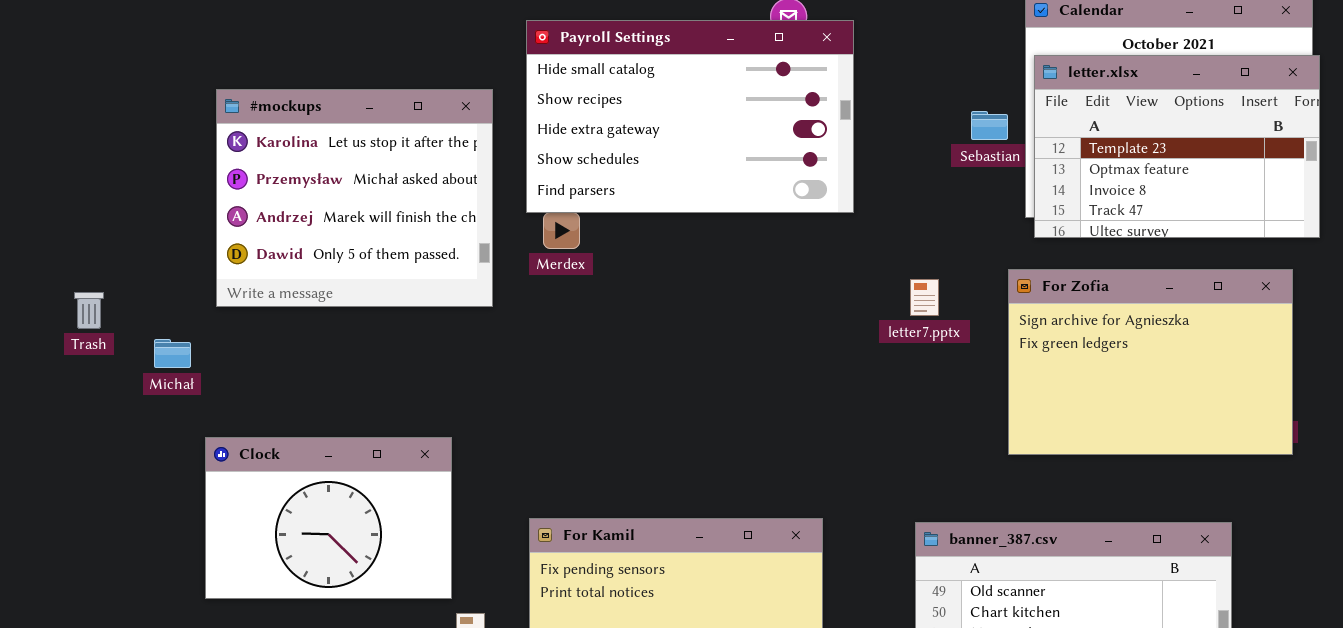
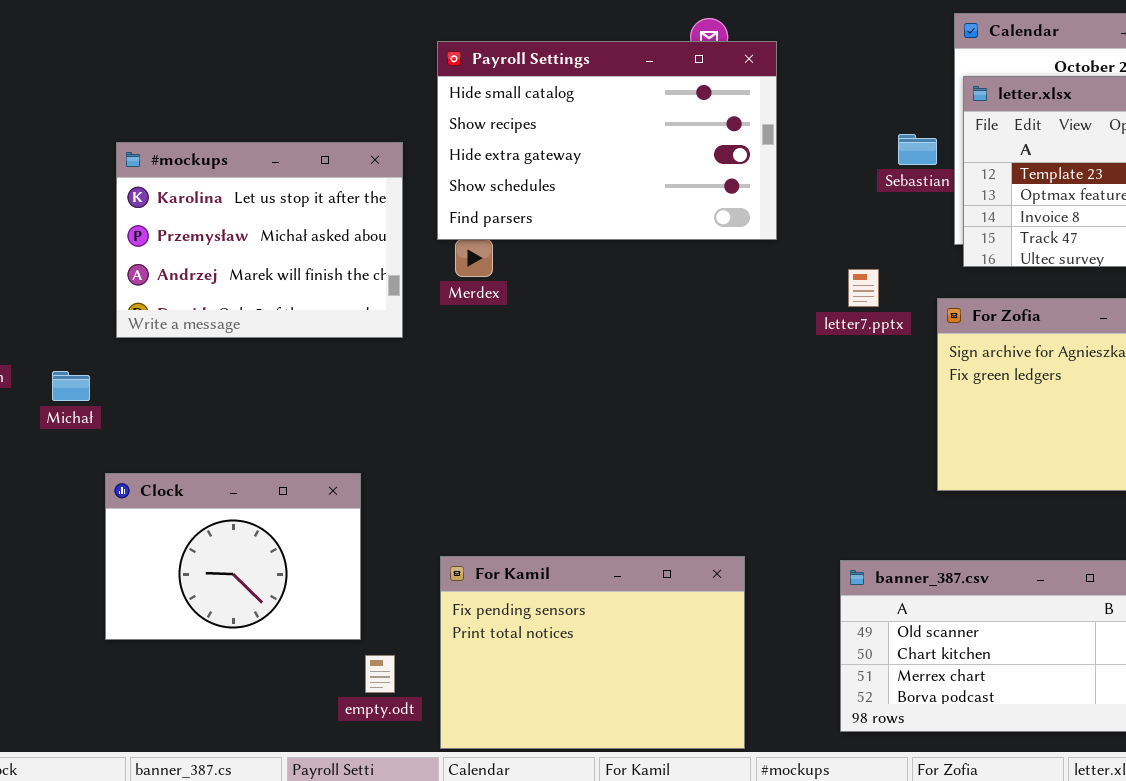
#mockups: [216,89,493,307] -> [116,142,403,338], resized
letter7.pptx: [910,279,939,316] -> [848,269,879,307], moved

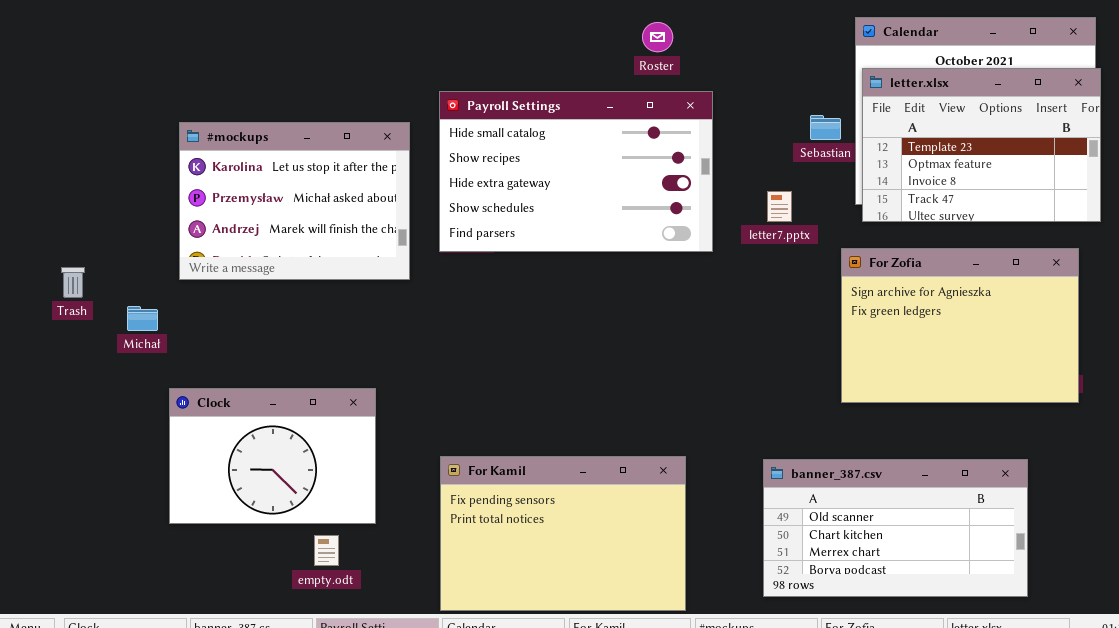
Payroll Settings: [437,41,777,240] -> [439,91,713,252], moved
letter7.pptx: [848,269,879,307] -> [767,191,792,222], moved
empty.odt: [365,655,395,693] -> [314,535,339,566], moved

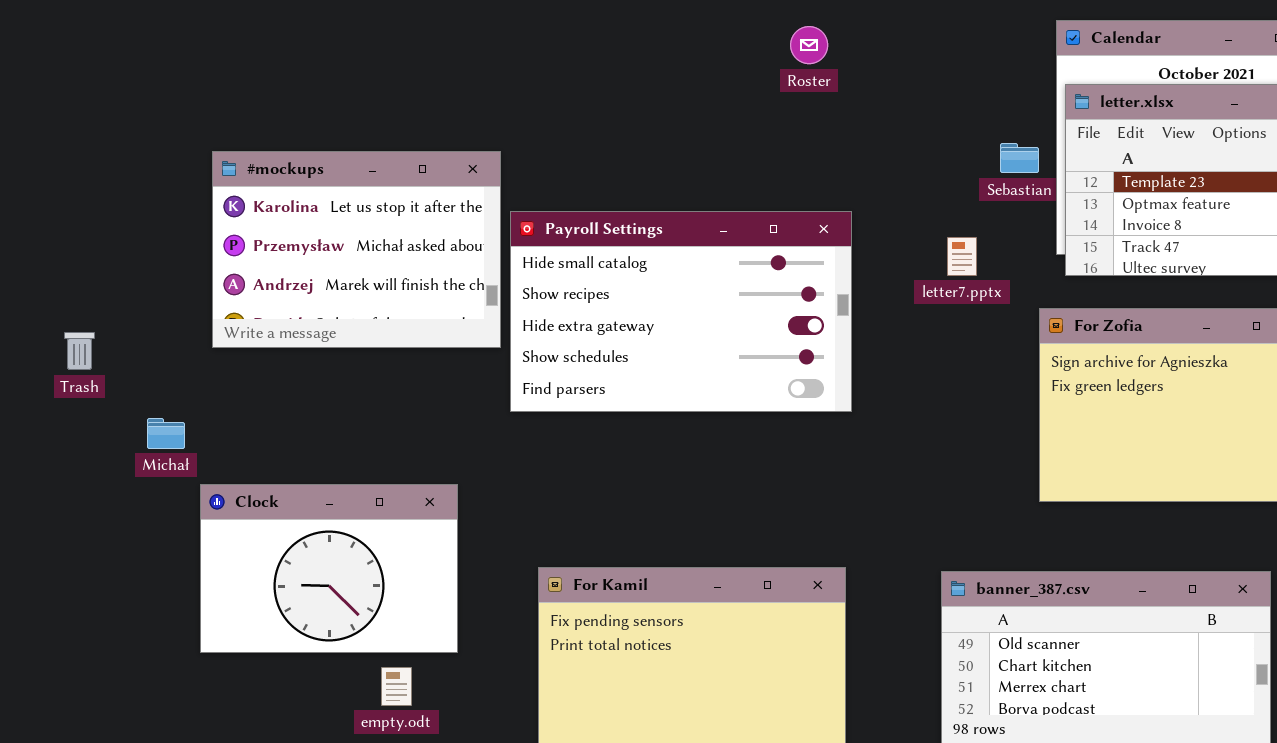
Payroll Settings: [439,91,713,252] -> [510,211,852,412], moved
Michał: [127,306,158,331] -> [147,418,185,449], moved

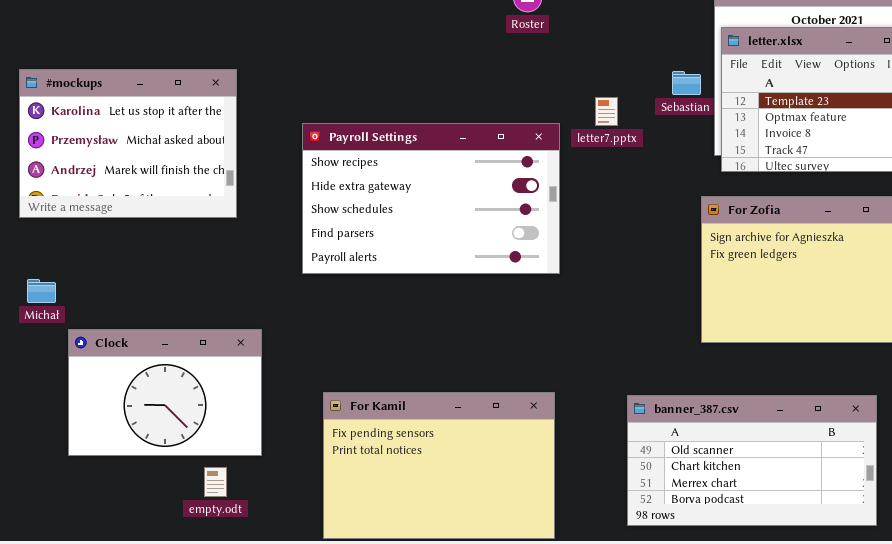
#mockups: [212,151,501,348] -> [19,69,237,218], moved
Payroll Settings: [510,211,852,412] -> [302,123,560,274], scrolled down 1 row
letter7.pptx: [947,237,977,276] -> [595,97,618,126], moved

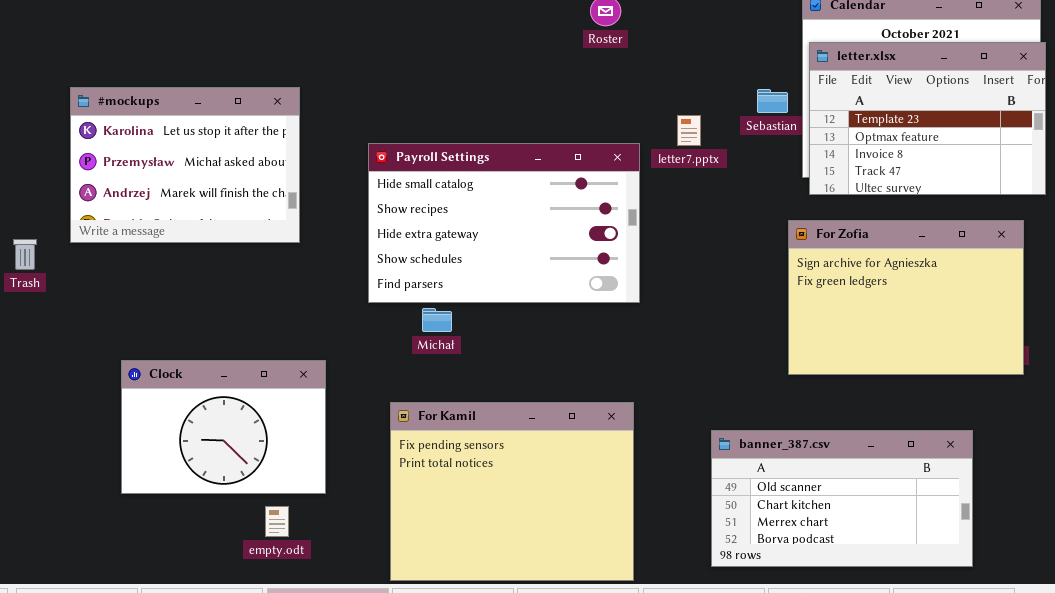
Payroll Settings: [302,123,560,274] -> [368,143,640,303], scrolled up 1 row
Michał: [27,279,56,303] -> [422,308,452,332], moved
For Kamil: [323,392,555,539] -> [390,402,634,581], resized

